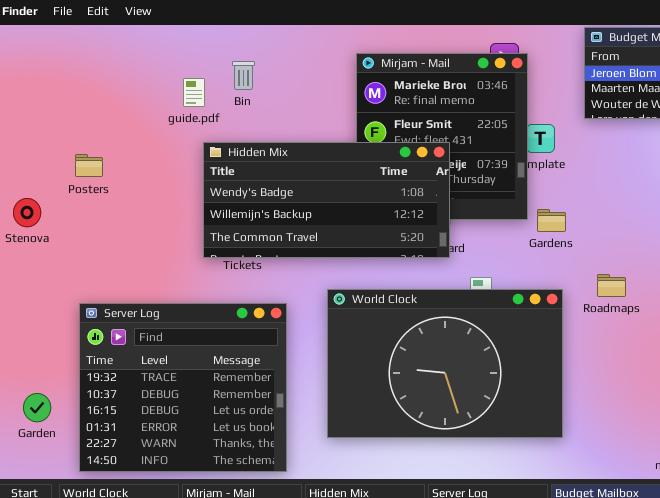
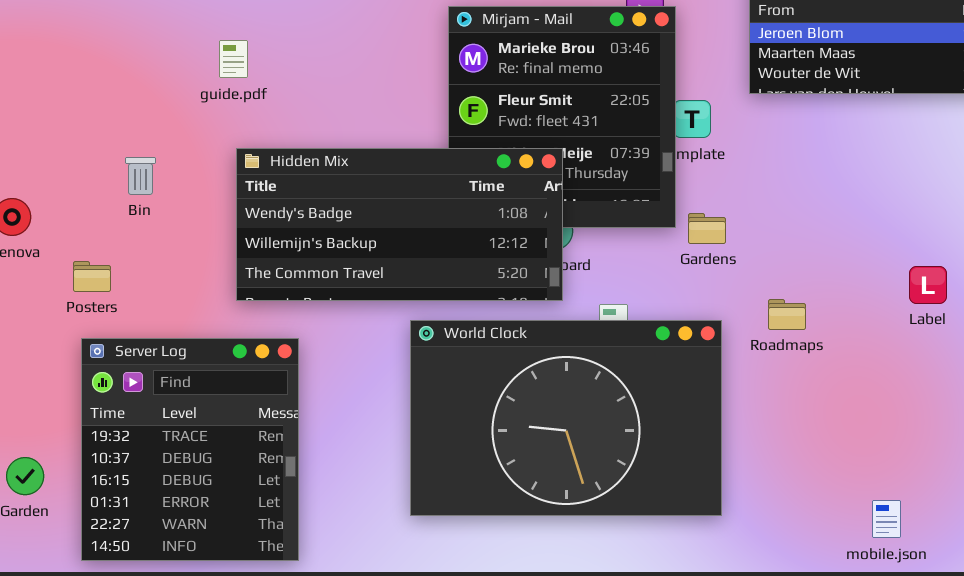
Bin: [232,61,255,90] -> [125,157,156,195], moved
Hidden Mix: [203,142,450,258] -> [236,148,563,301], moved
Posters: [75,154,103,177] -> [73,261,111,292], moved
Server Log: [79,303,287,472] -> [81,338,299,561], resized

